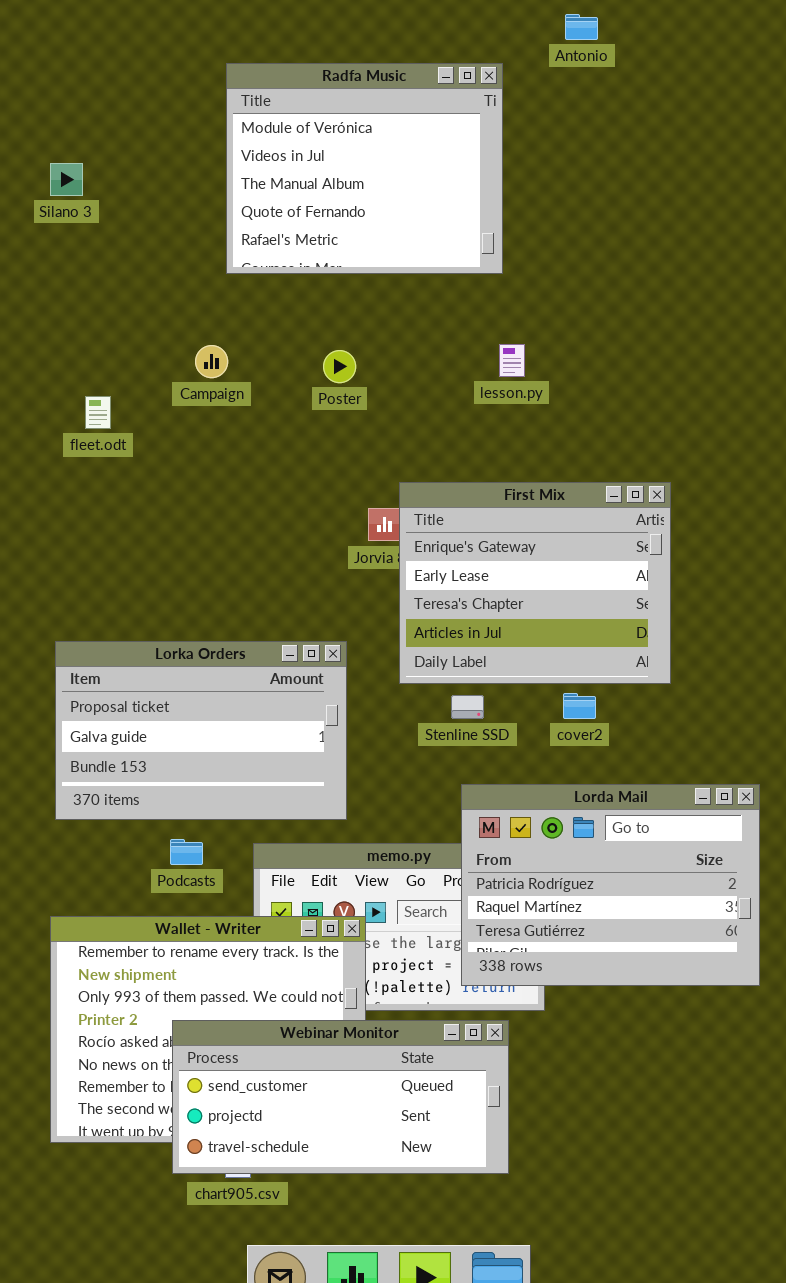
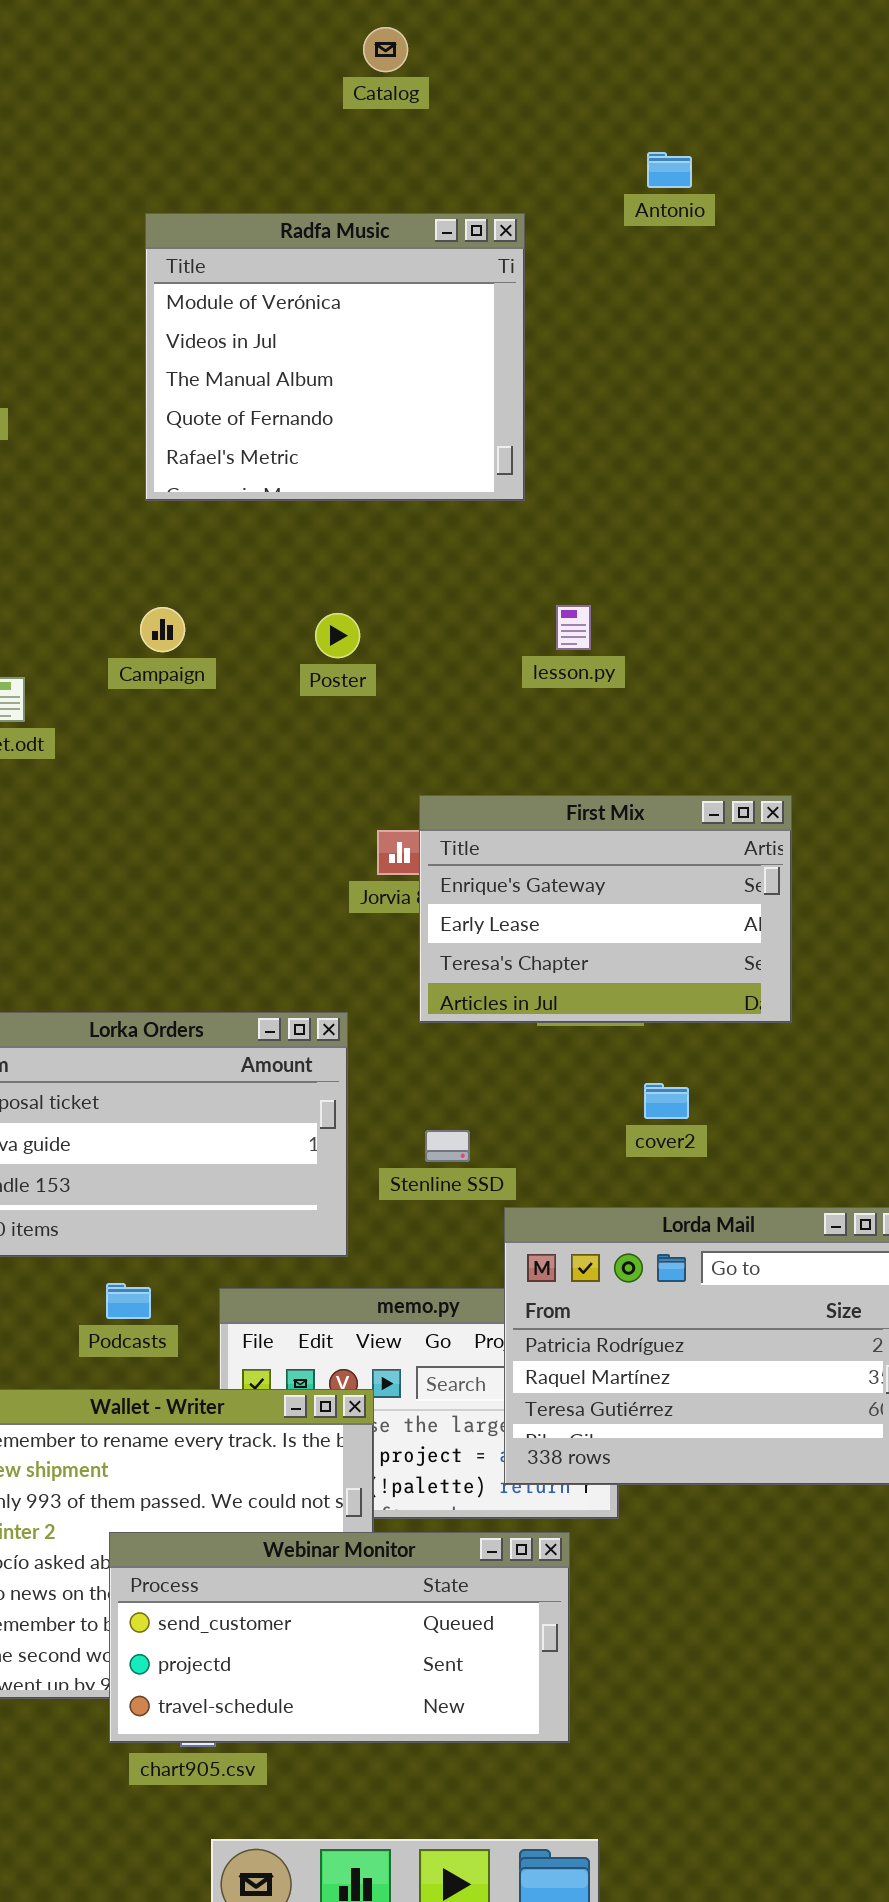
Radfa Music: [226,63,503,274] -> [145,213,525,501], moved
First Mix: [399,482,671,684] -> [419,795,792,1023], resized
Stenline SSD: [451,695,484,719] -> [425,1130,470,1162], moved

